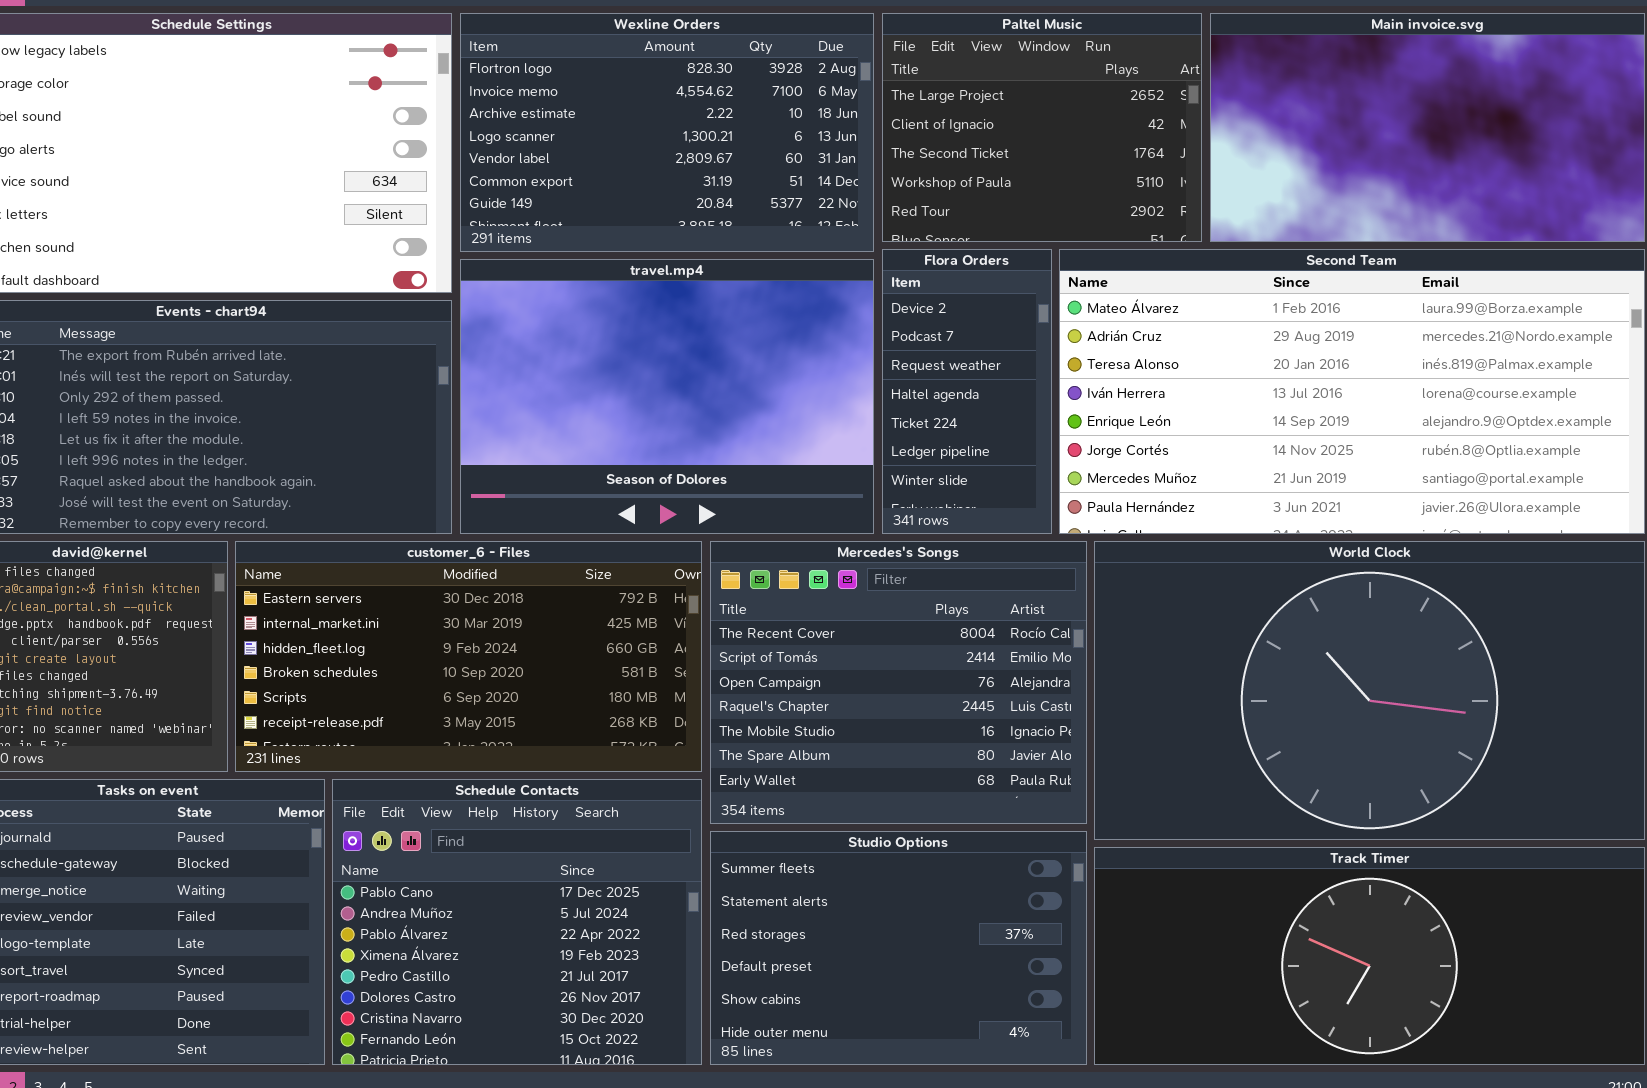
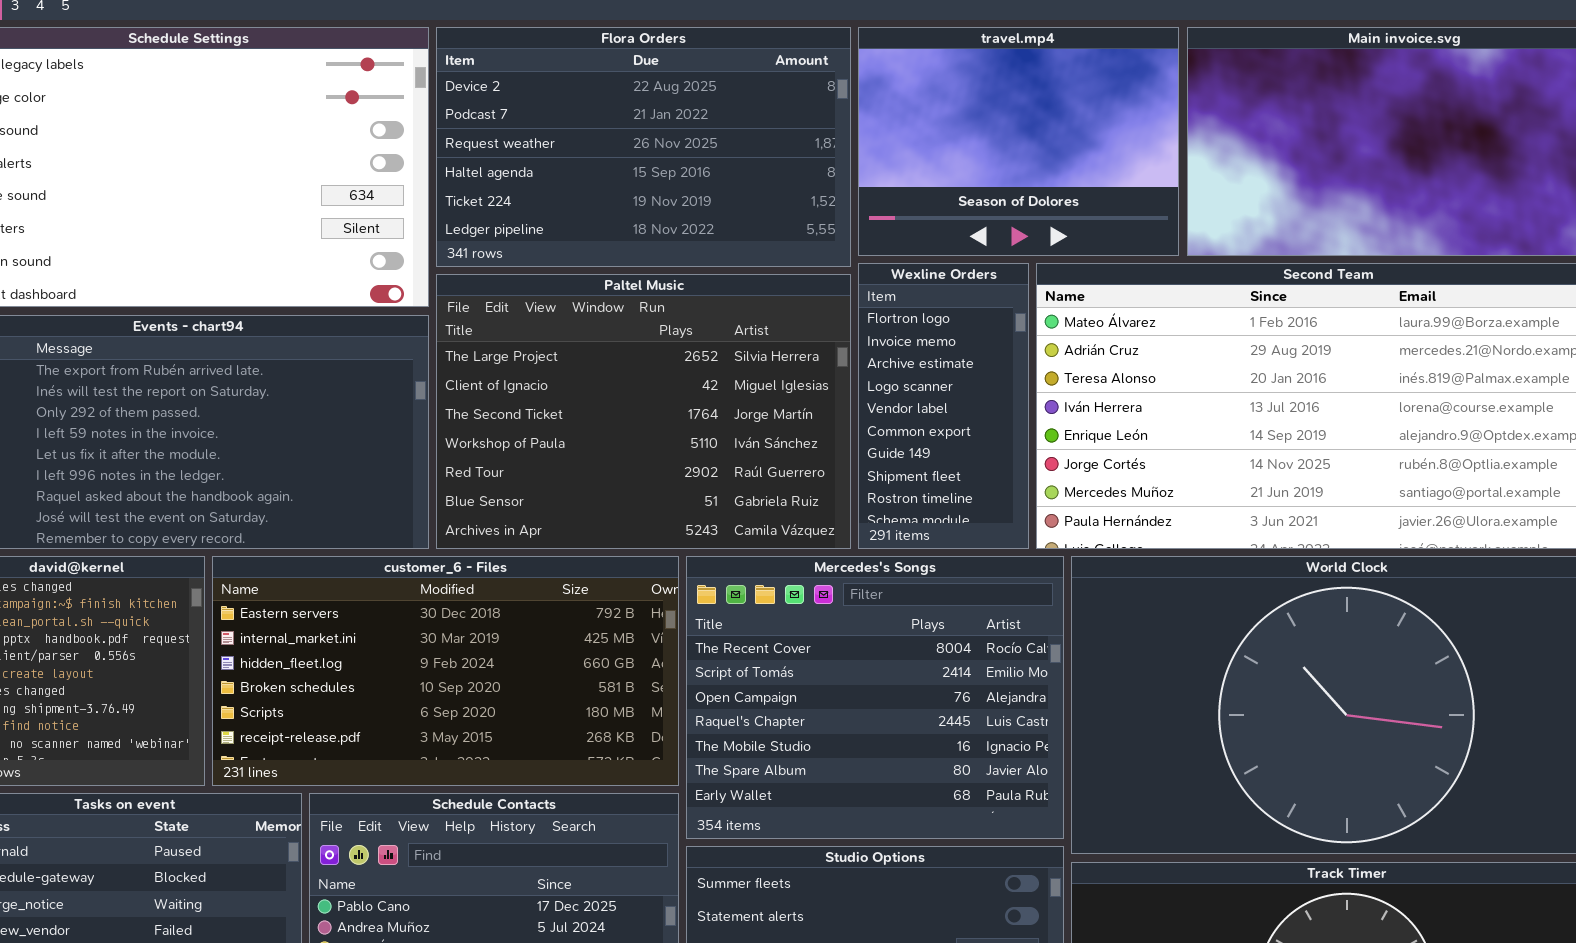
Wexline Orders: [460,13,874,252] -> [858,263,1029,549], moved, resized
Paltel Music: [882,13,1202,242] -> [436,274,851,549], moved, resized
Flora Orders: [882,249,1052,534] -> [436,27,851,267], moved, resized
travel.mp4: [460,259,874,534] -> [858,27,1179,256], moved, resized

